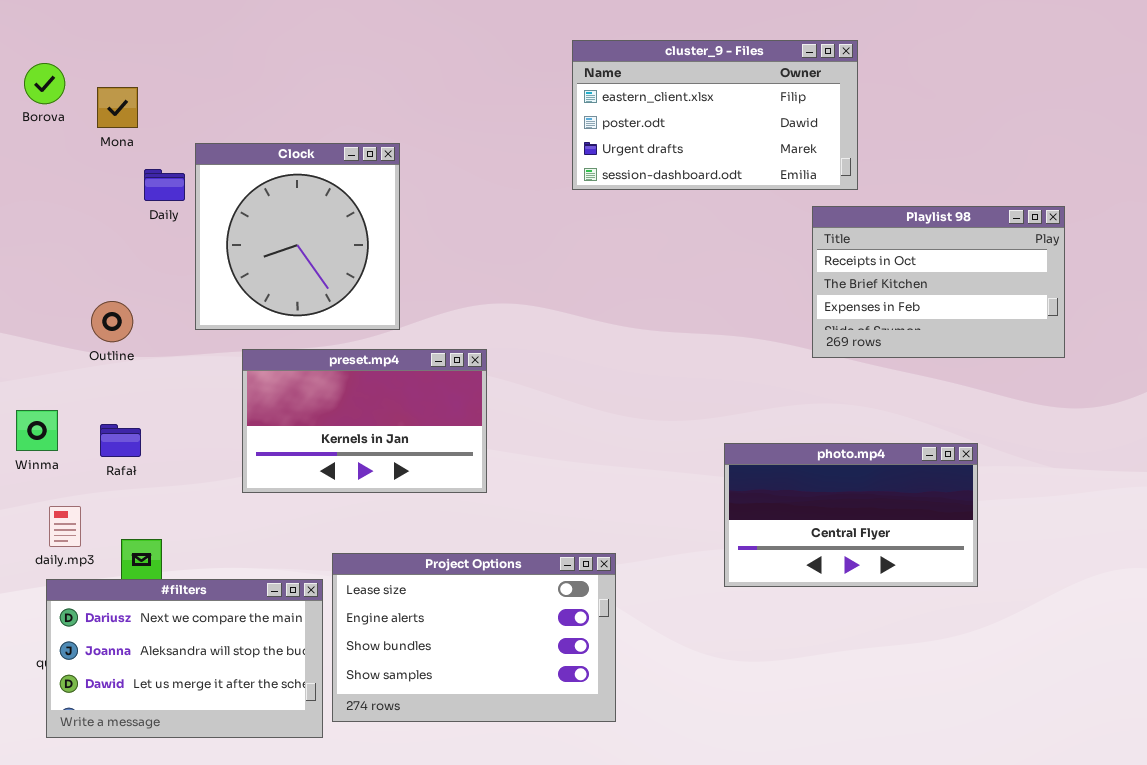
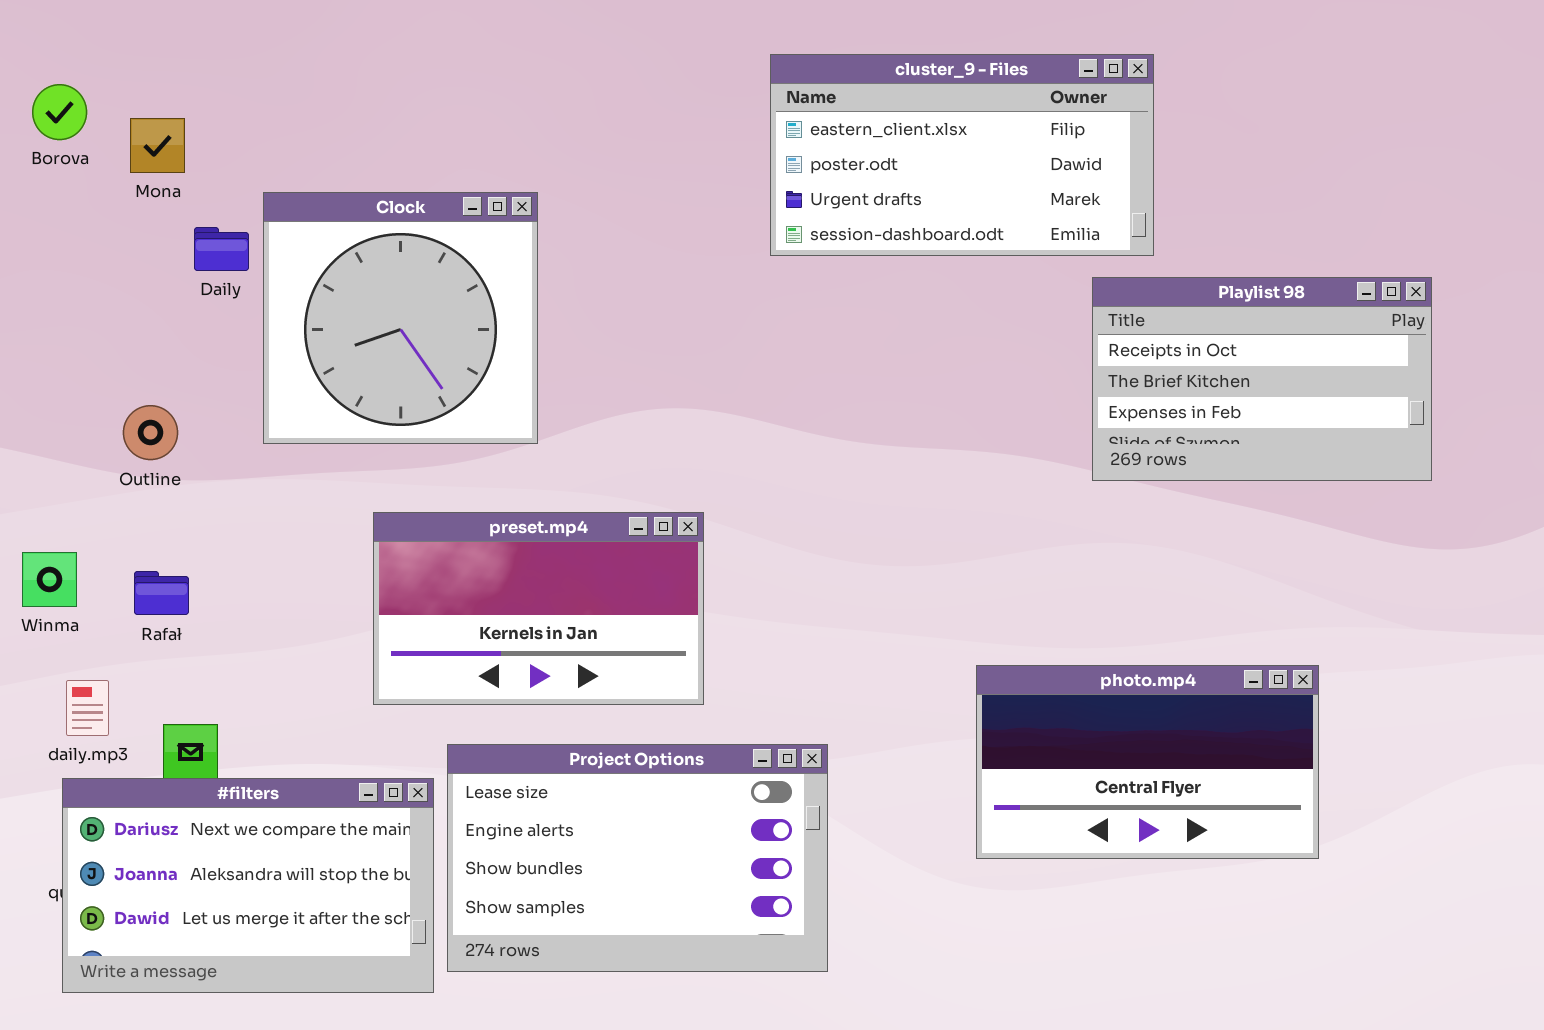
preset.mp4: [242,349,487,493] -> [373,512,704,705], moved
photo.mp4: [724,443,978,587] -> [976,665,1319,859], moved

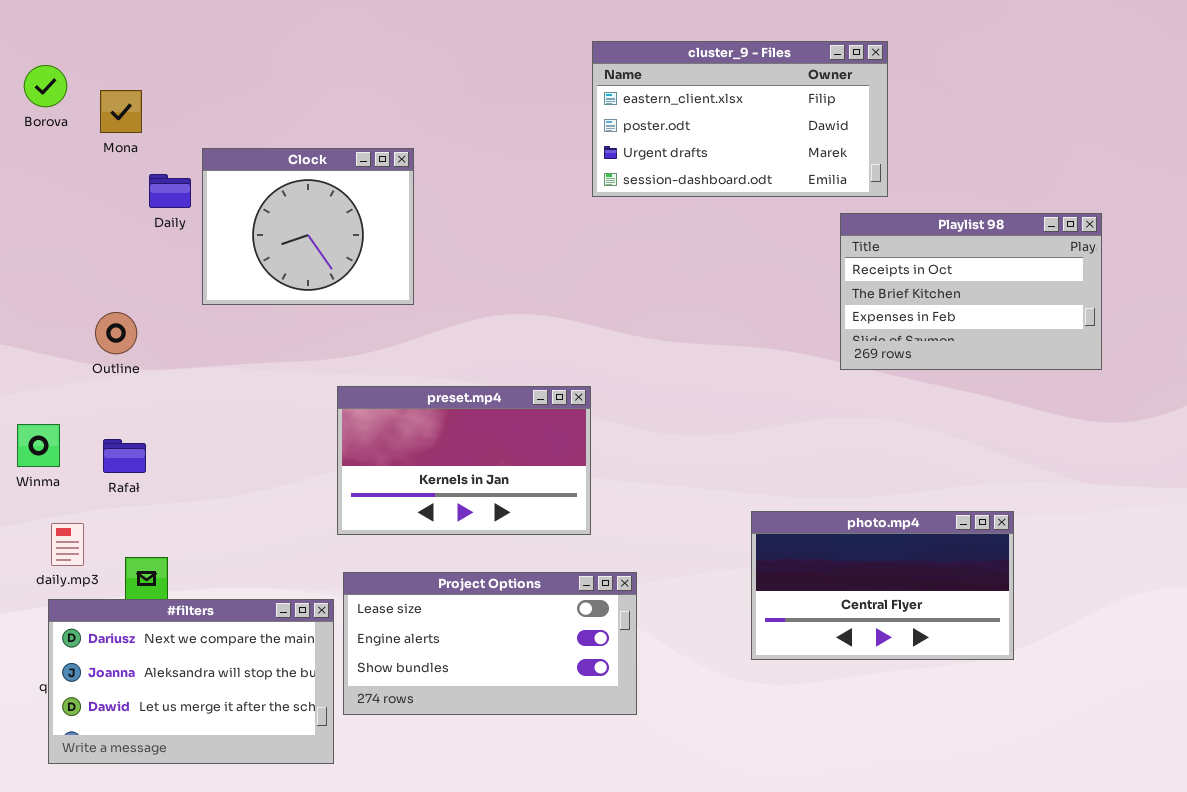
Clock: [263,192,538,444] -> [202,148,414,305], resized
preset.mp4: [373,512,704,705] -> [337,386,591,535], moved
Project Options: [447,744,828,972] -> [343,572,637,715], resized

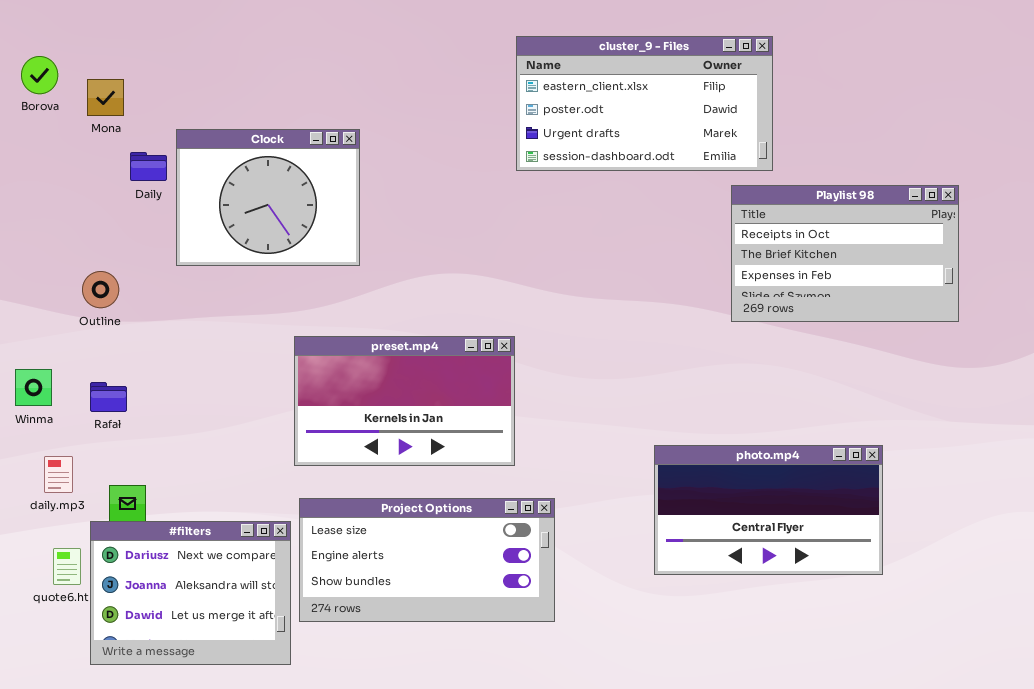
#filters: [48,599,334,764] -> [90,521,291,665], resized

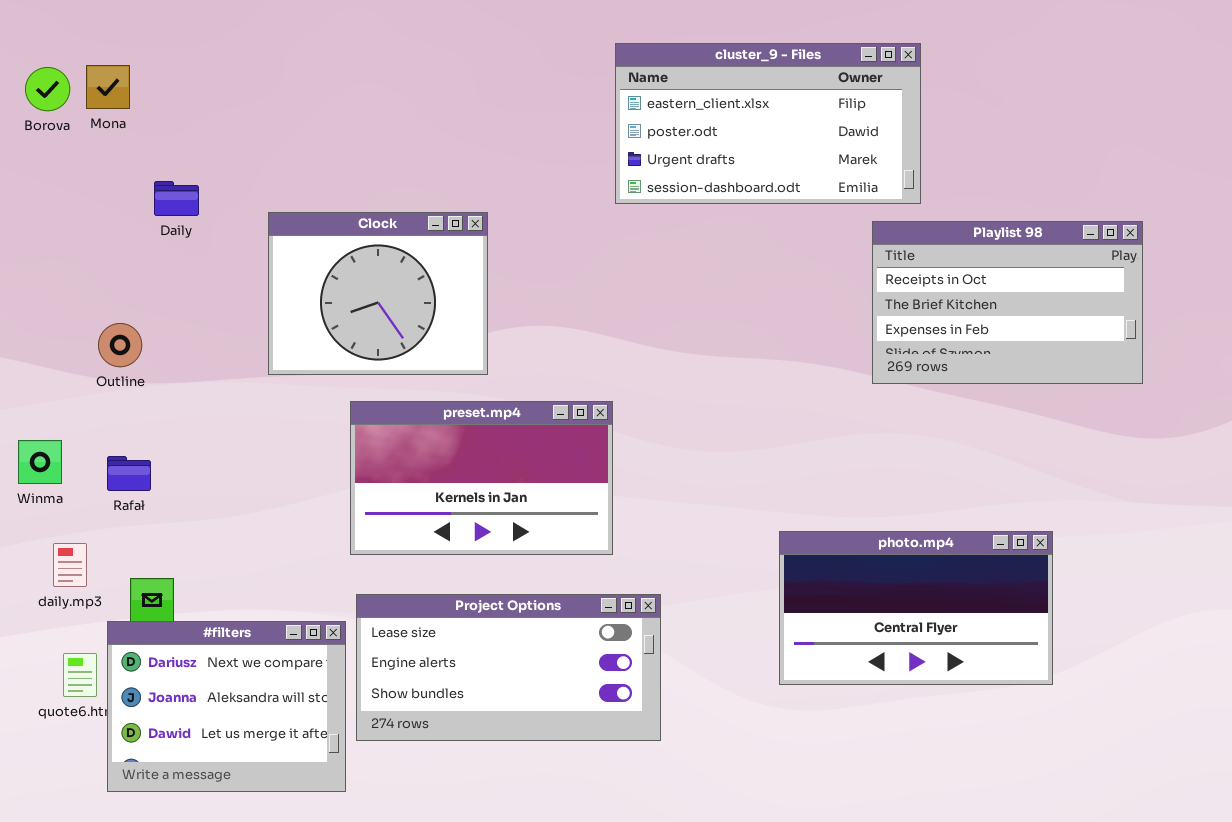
Mona: [87,79,124,116] -> [86,65,130,109], moved
Clock: [176,129,360,266] -> [268,212,488,375], moved

